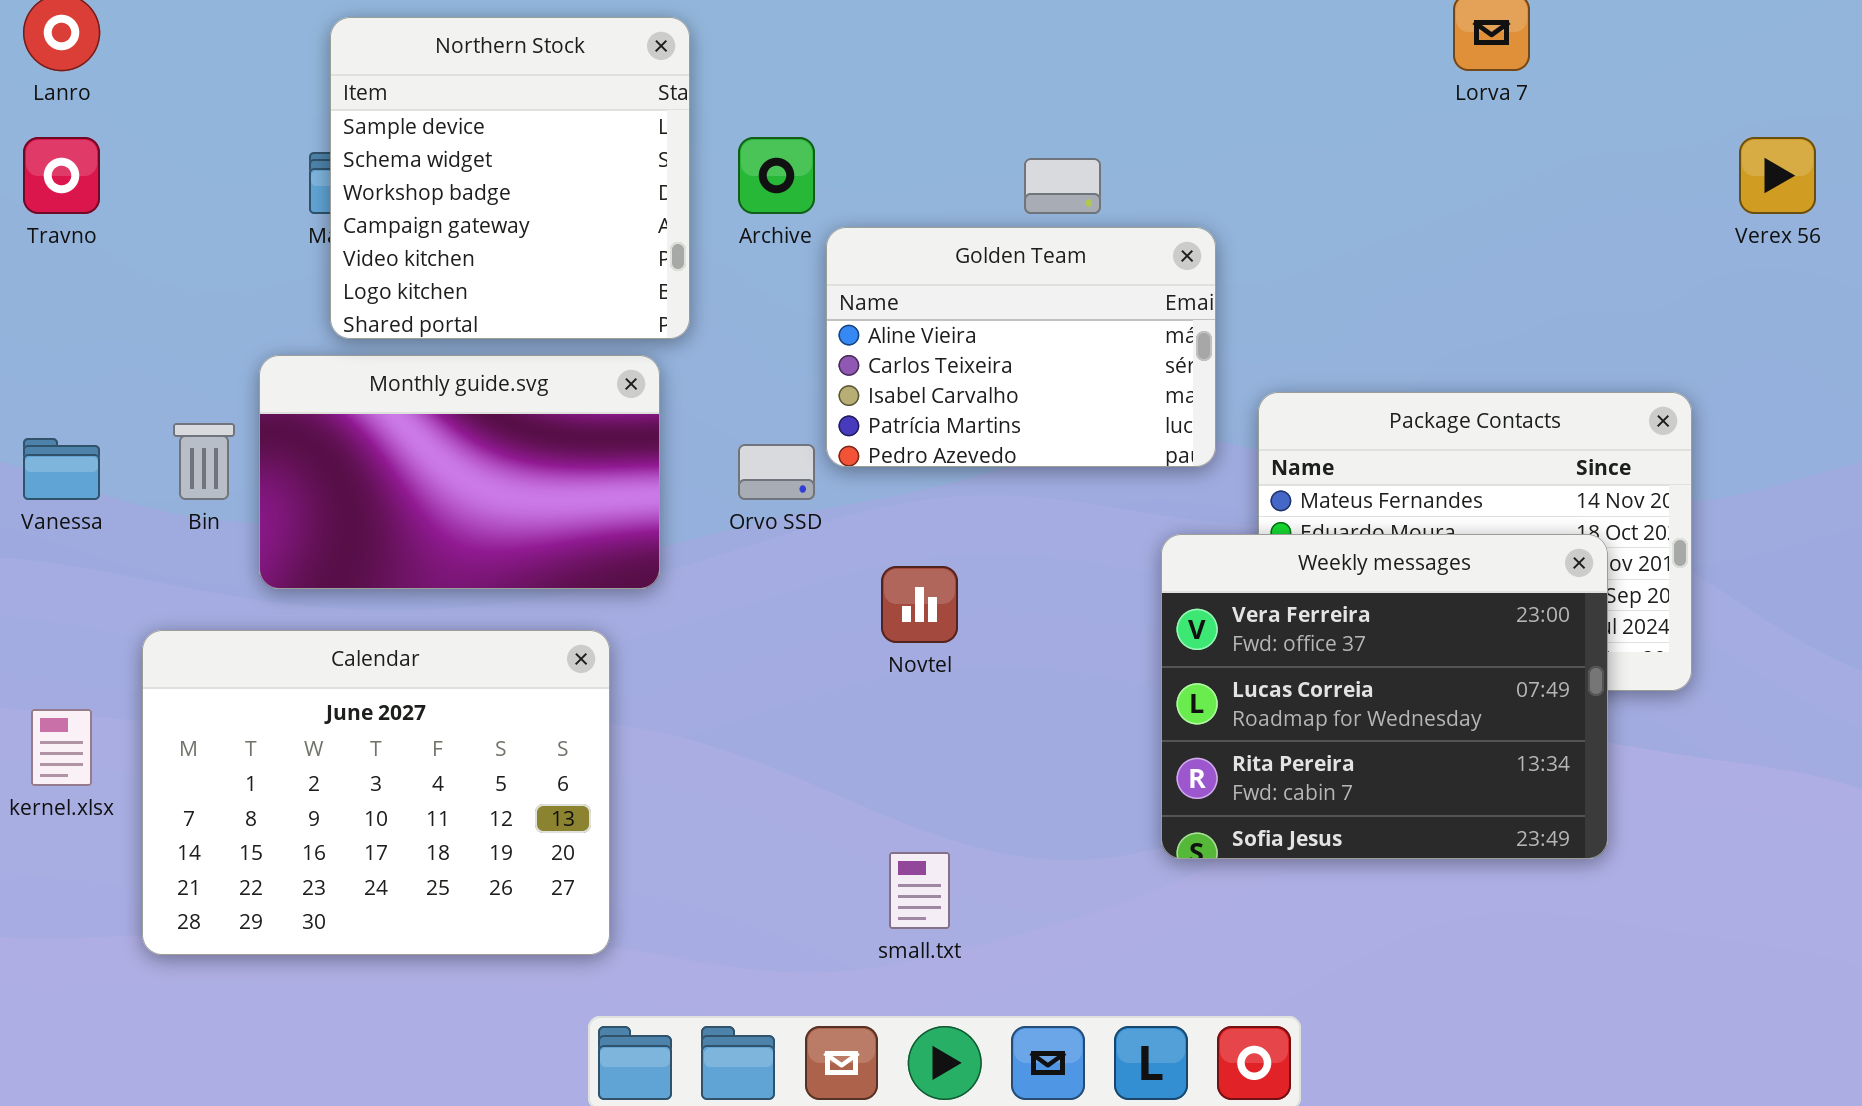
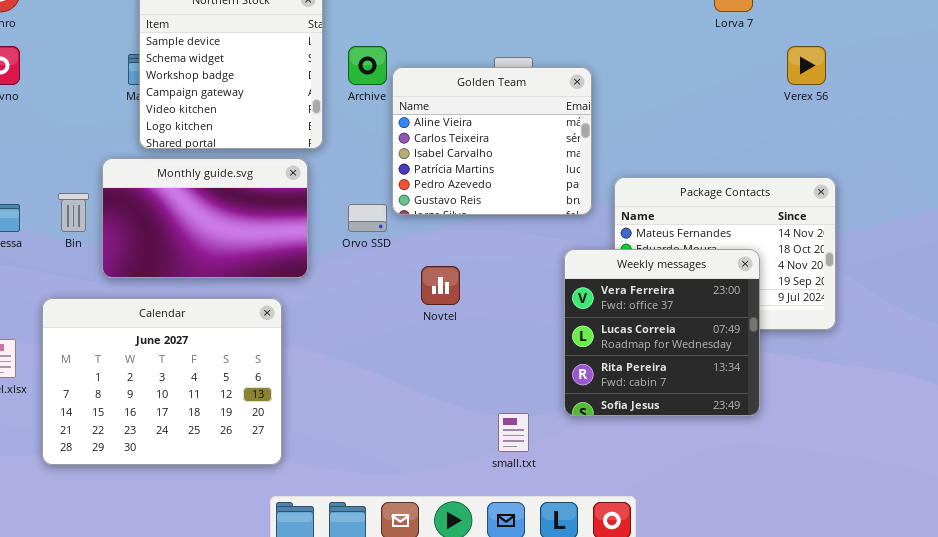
Verex 56: [1739,137,1816,214] -> [787,46,826,85], moved
Golden Team: [826,227,1216,467] -> [392,67,592,215], resized
Weekly messages: [1161,534,1608,859] -> [564,249,760,416], resized
small.txt: [889,852,950,929] -> [498,413,529,452], moved

